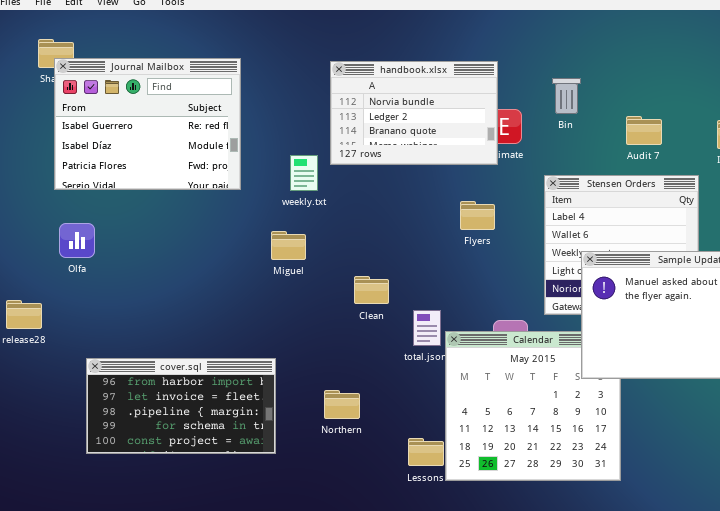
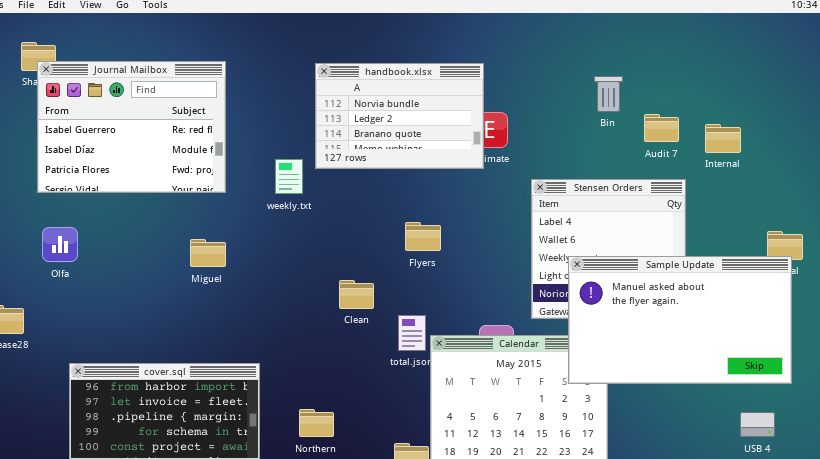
Bin: [552,78,581,114] -> [594,76,623,112], moved
Audit 7: [626,116,662,145] -> [644,114,679,142], moved
Flyers: [460,201,495,230] -> [405,222,441,251], moved
Miguel: [271,231,306,260] -> [190,239,226,267], moved
Northern: [324,390,360,419] -> [299,409,334,437], moved

